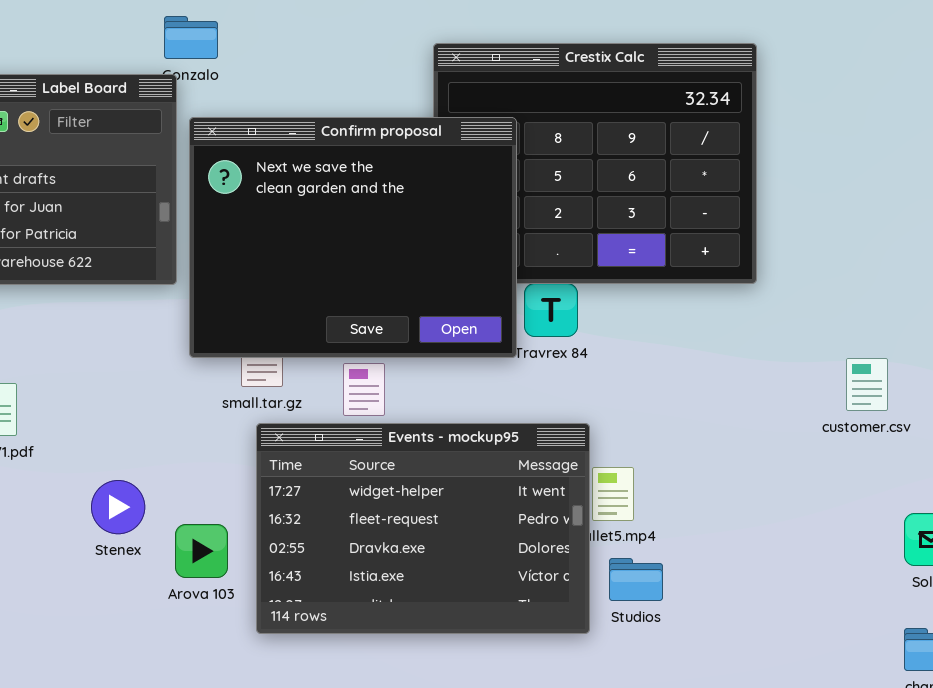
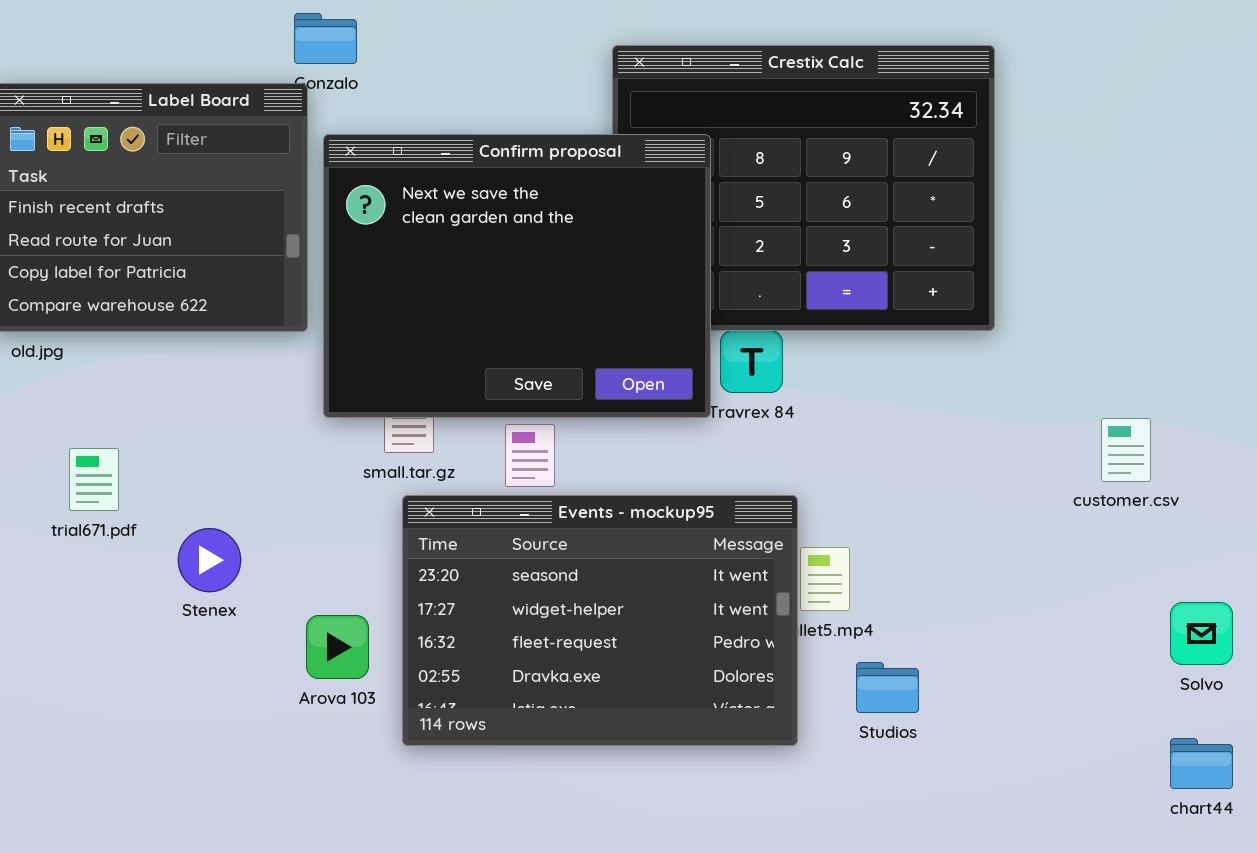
Events - mockup95: [256,423,590,634] -> [402,495,798,746], scrolled up 1 row
Stenex: [91,480,145,534] -> [178,528,241,592], moved
Studios: [609,558,663,601] -> [856,662,919,713], moved

